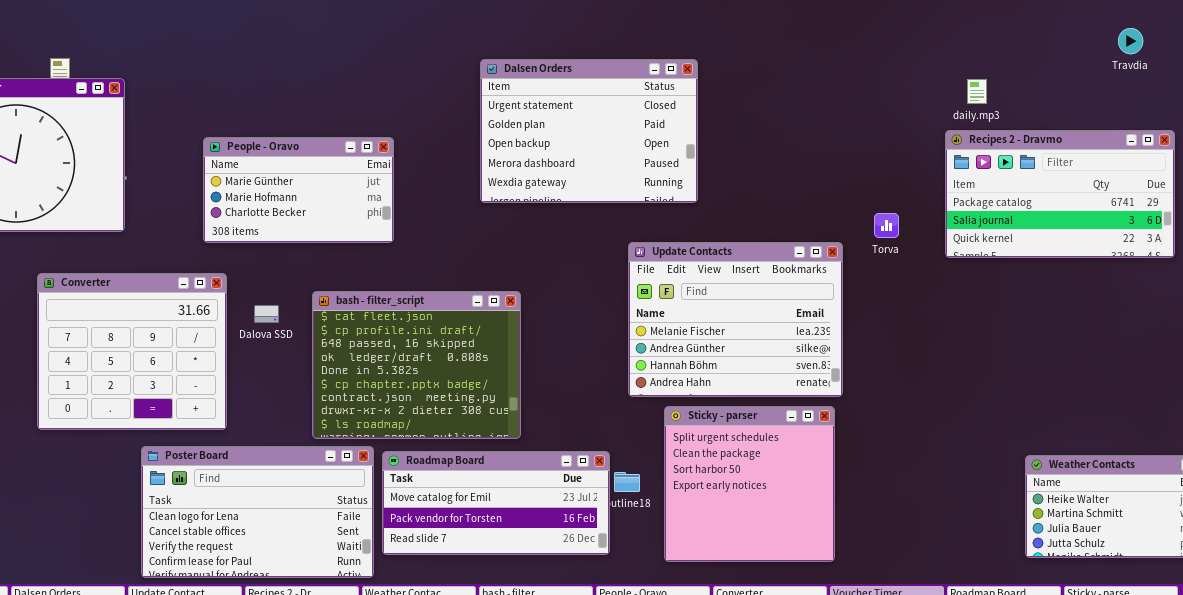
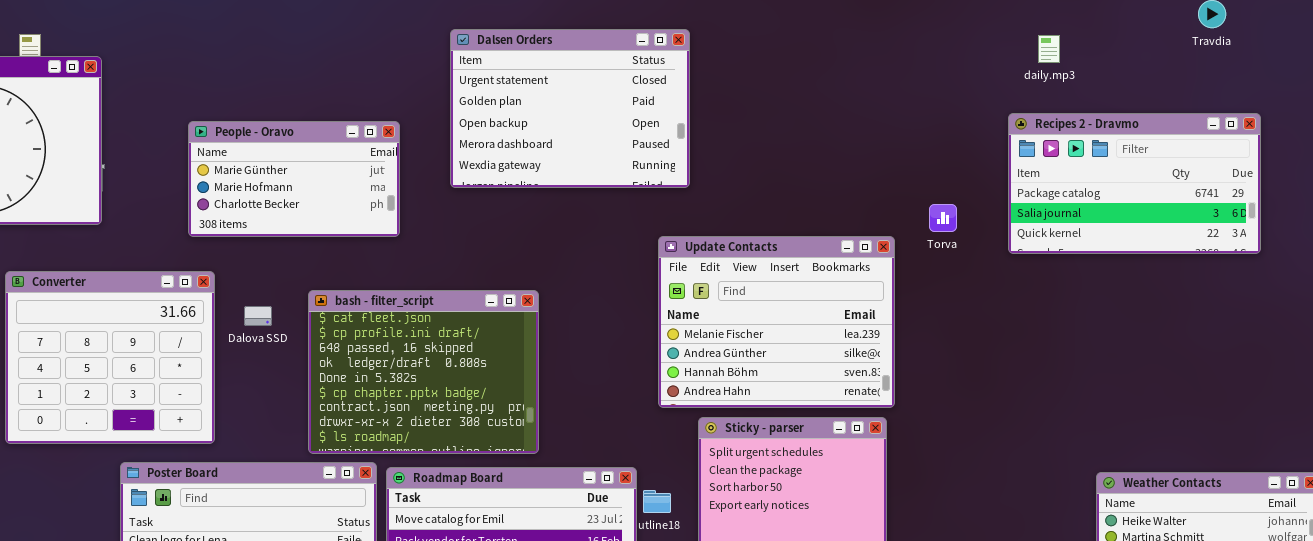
Dalsen Orders: [480,59,698,203] -> [450,29,690,188], moved
daily.mp3: [967,79,987,104] -> [1038,35,1060,63], moved

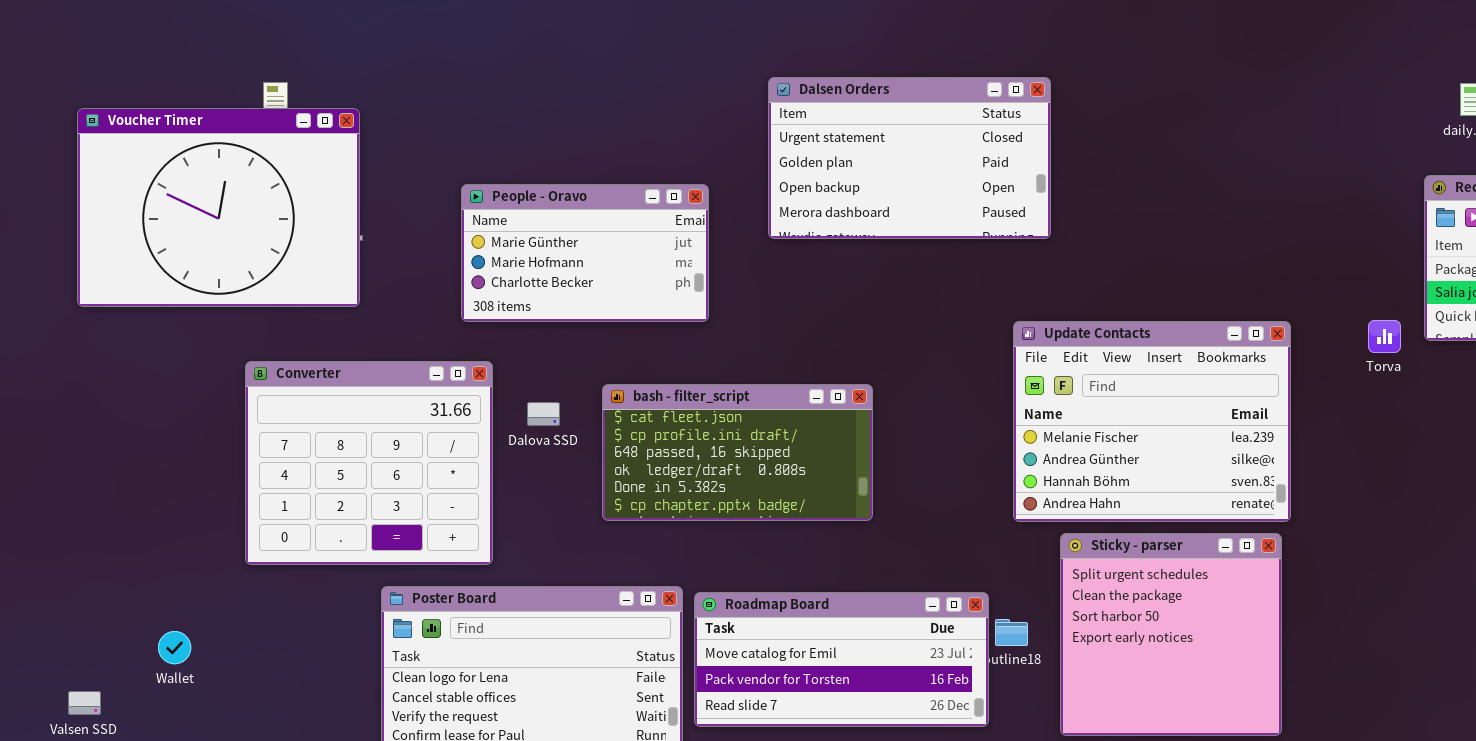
Dalsen Orders: [450,29,690,188] -> [768,77,1051,239], resized
Torva: [929,204,957,232] -> [1368,320,1401,353], moved
bash - filter_script: [308,290,539,454] -> [602,384,873,521], resized

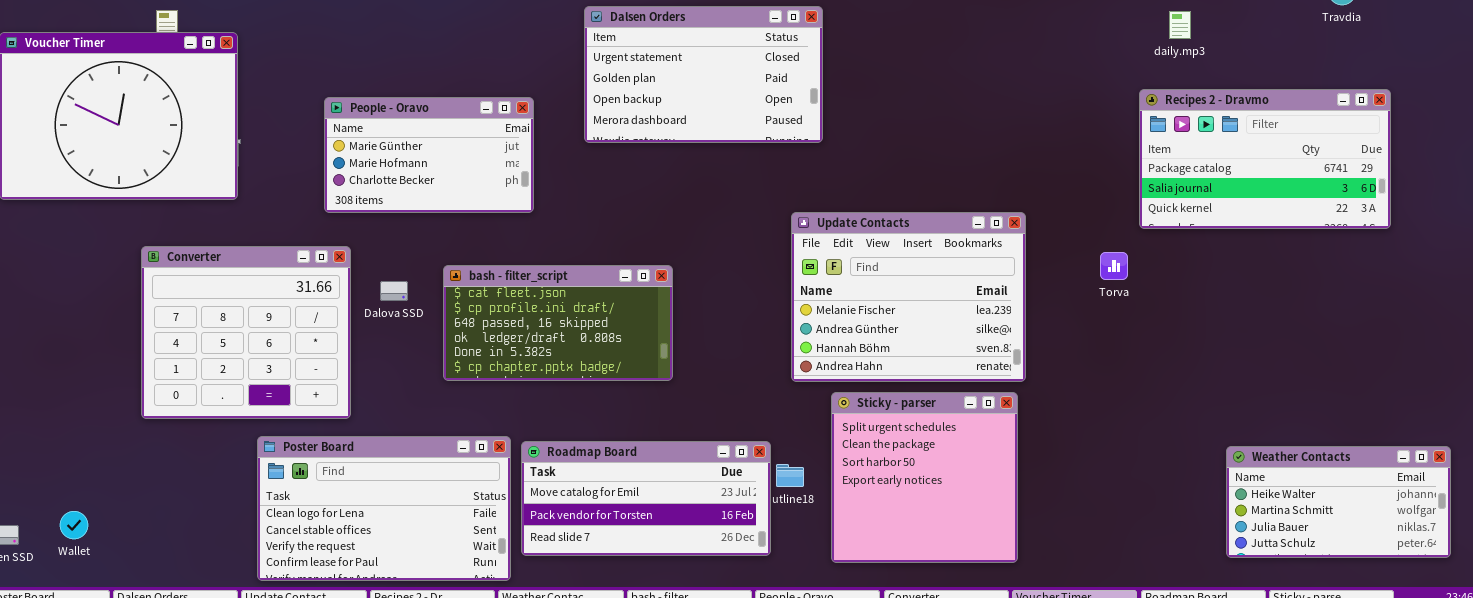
Torva: [1368,320,1401,353] -> [1100,252,1128,280], moved
Wallet: [158,631,191,664] -> [60,511,88,539], moved

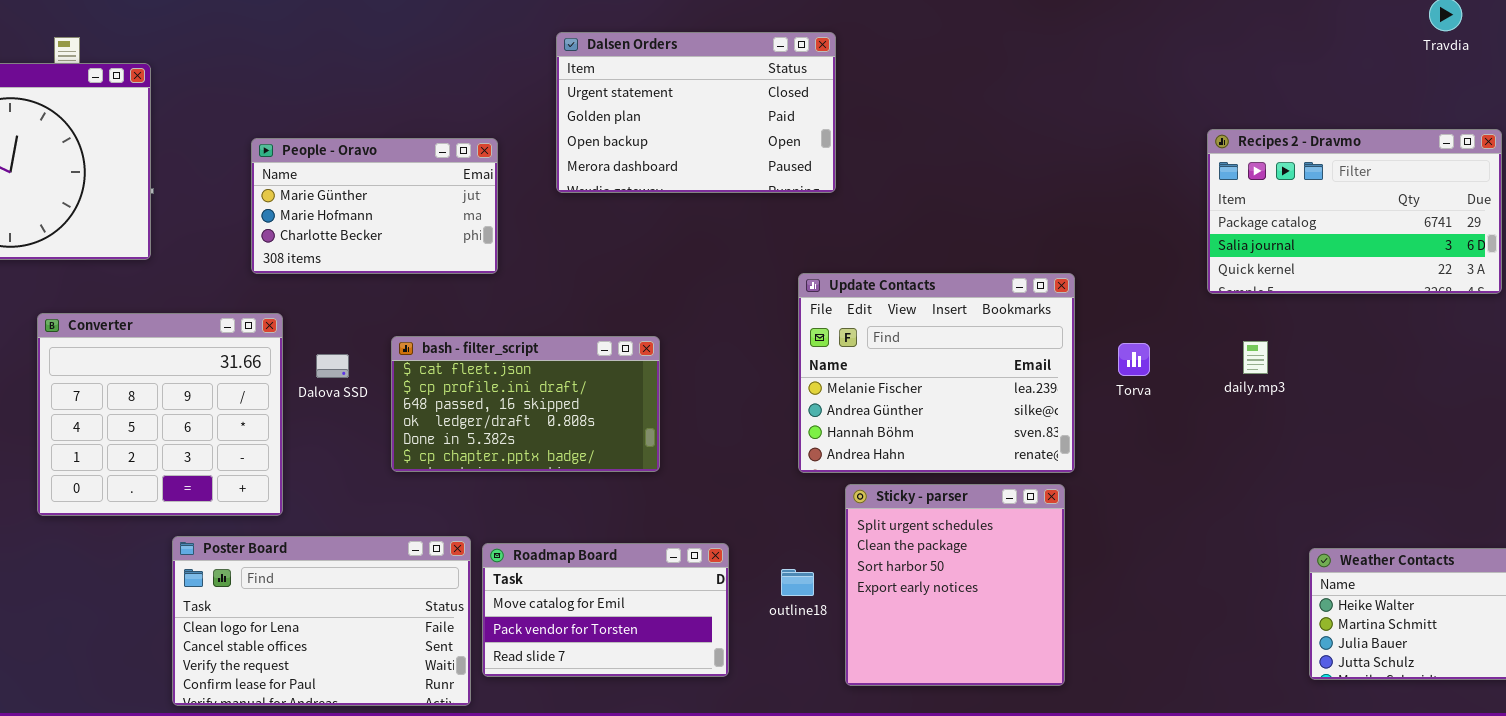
daily.mp3: [1169,11,1191,39] -> [1243,341,1268,374], moved
Torva: [1100,252,1128,280] -> [1118,343,1150,376], moved
Roadmap Board: [521,441,771,556] -> [482,543,729,677], resized

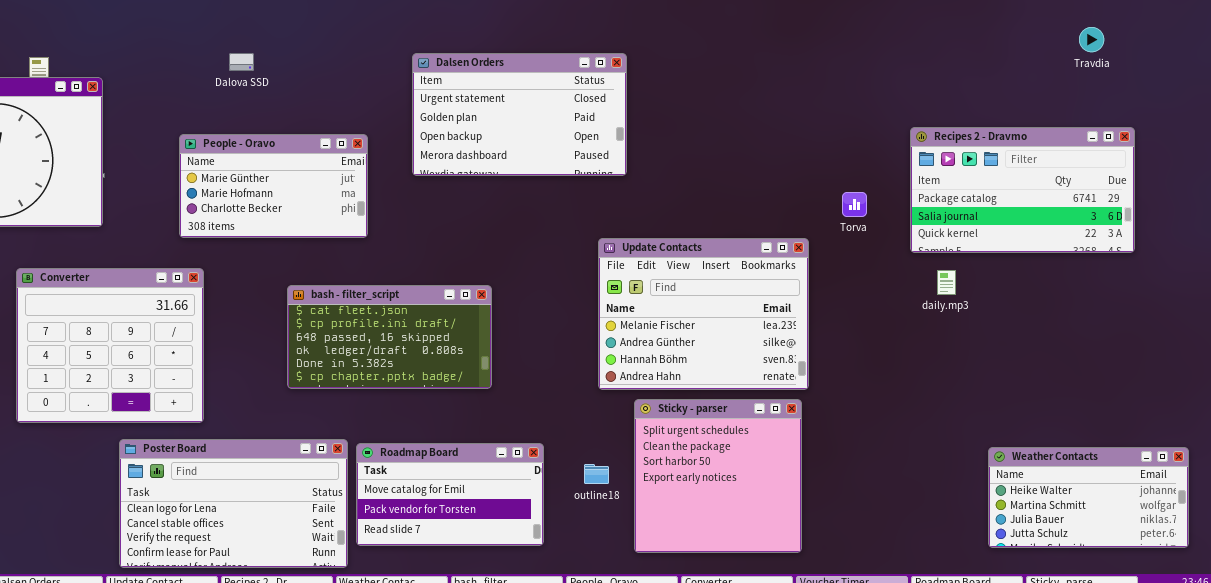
daily.mp3: [1243,341,1268,374] -> [937,270,956,295], moved
Torva: [1118,343,1150,376] -> [842,192,867,217], moved
Dalova SSD: [316,354,349,378] -> [229,53,254,71], moved

